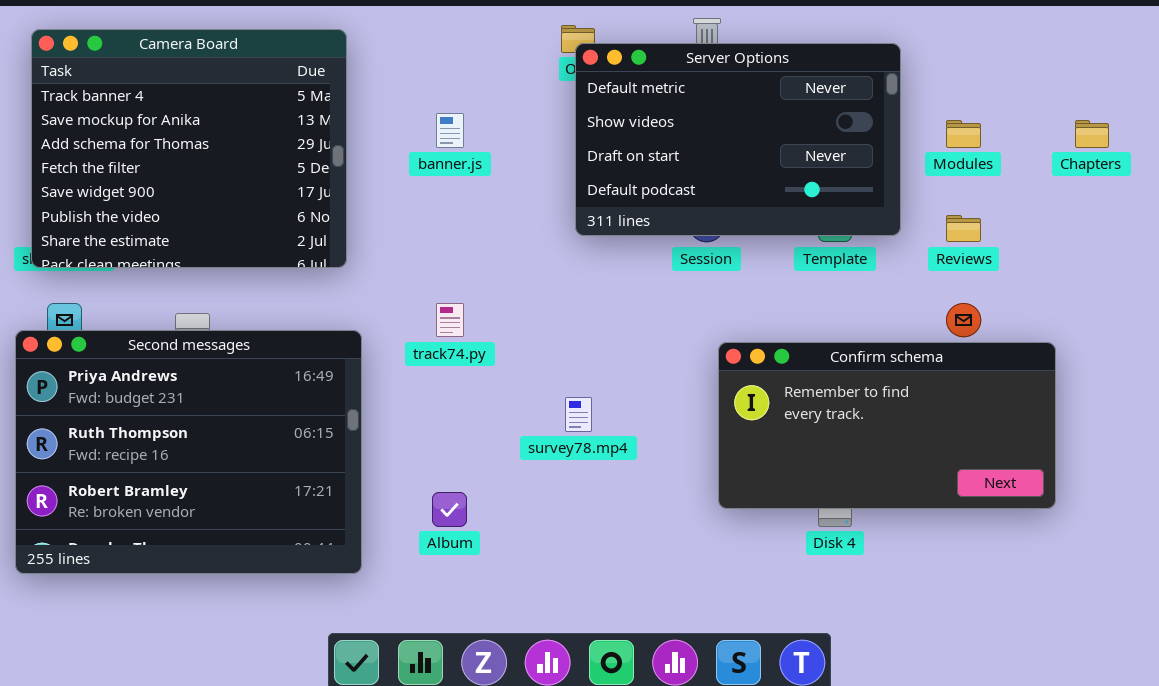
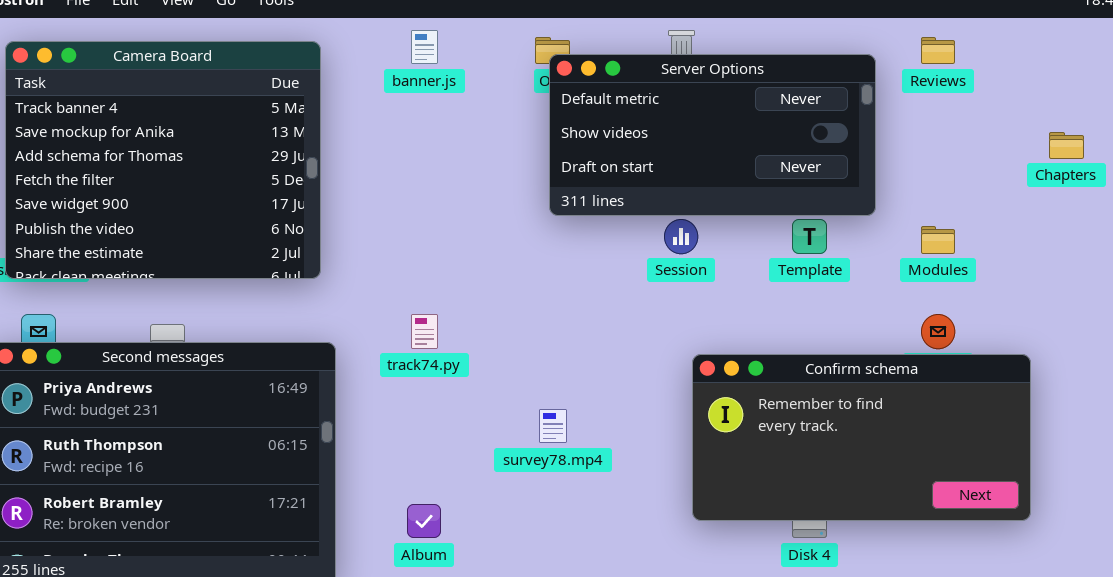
Server Options: [575,43,901,236] -> [549,54,876,216], resized
banner.js: [436,113,464,148] -> [411,30,438,64], moved
Modules: [946,120,981,148] -> [921,226,955,254], moved
Reviews: [946,215,981,242] -> [921,37,955,64], moved

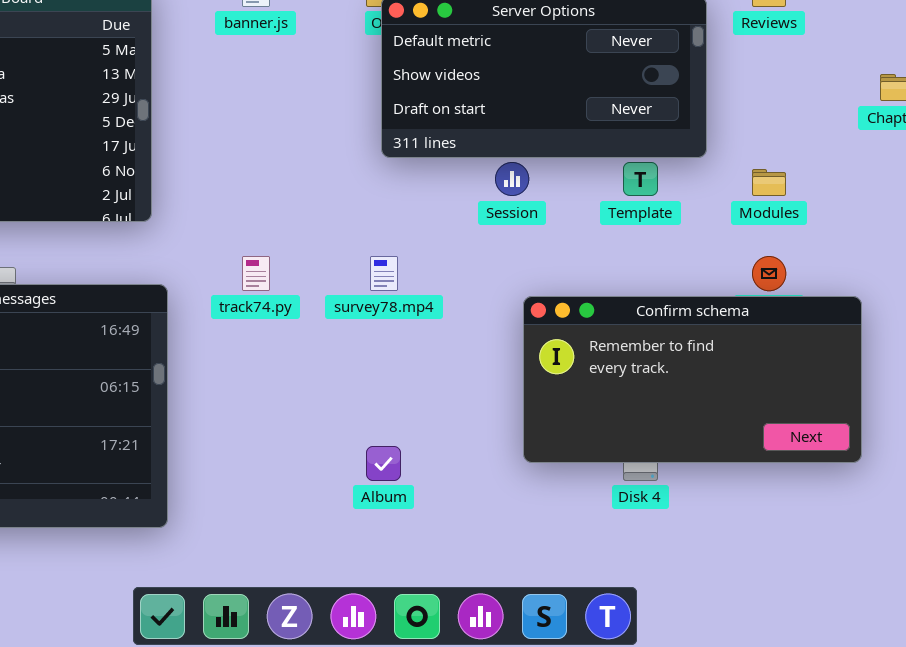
survey78.mp4: [539,409,567,443] -> [370,256,398,291], moved
Album: [407,504,441,538] -> [366,446,401,481], moved

